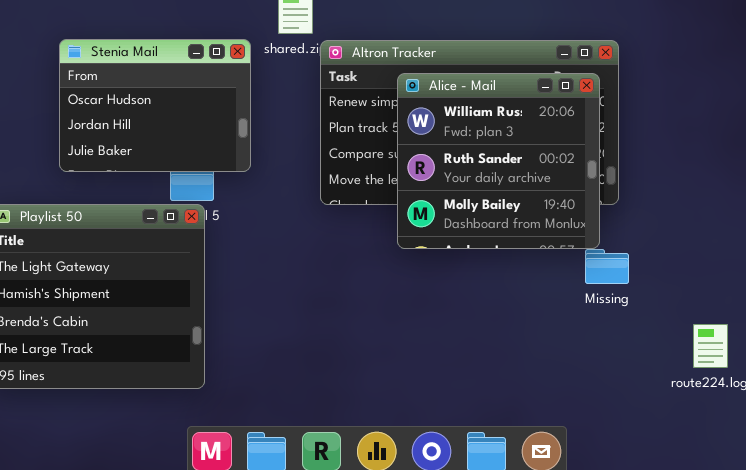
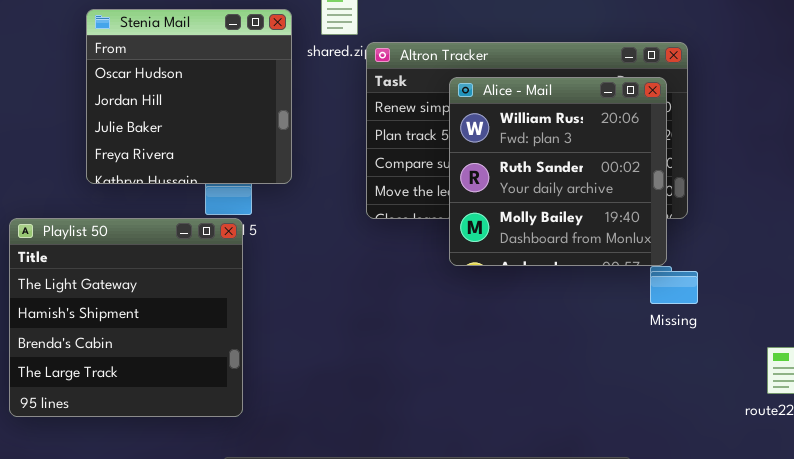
Stenia Mail: [59,39,251,172] -> [86,9,292,184], resized

